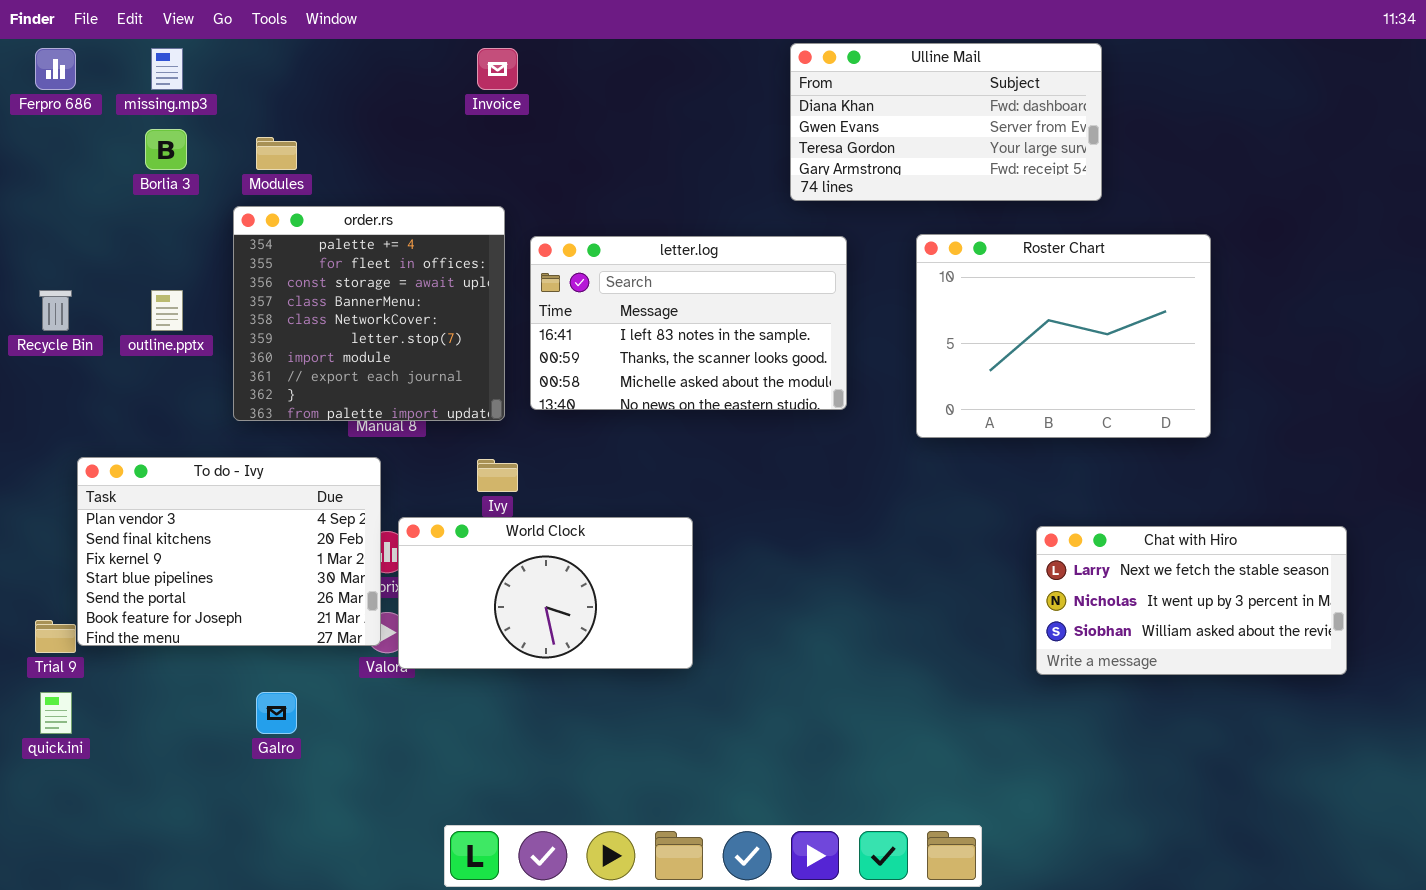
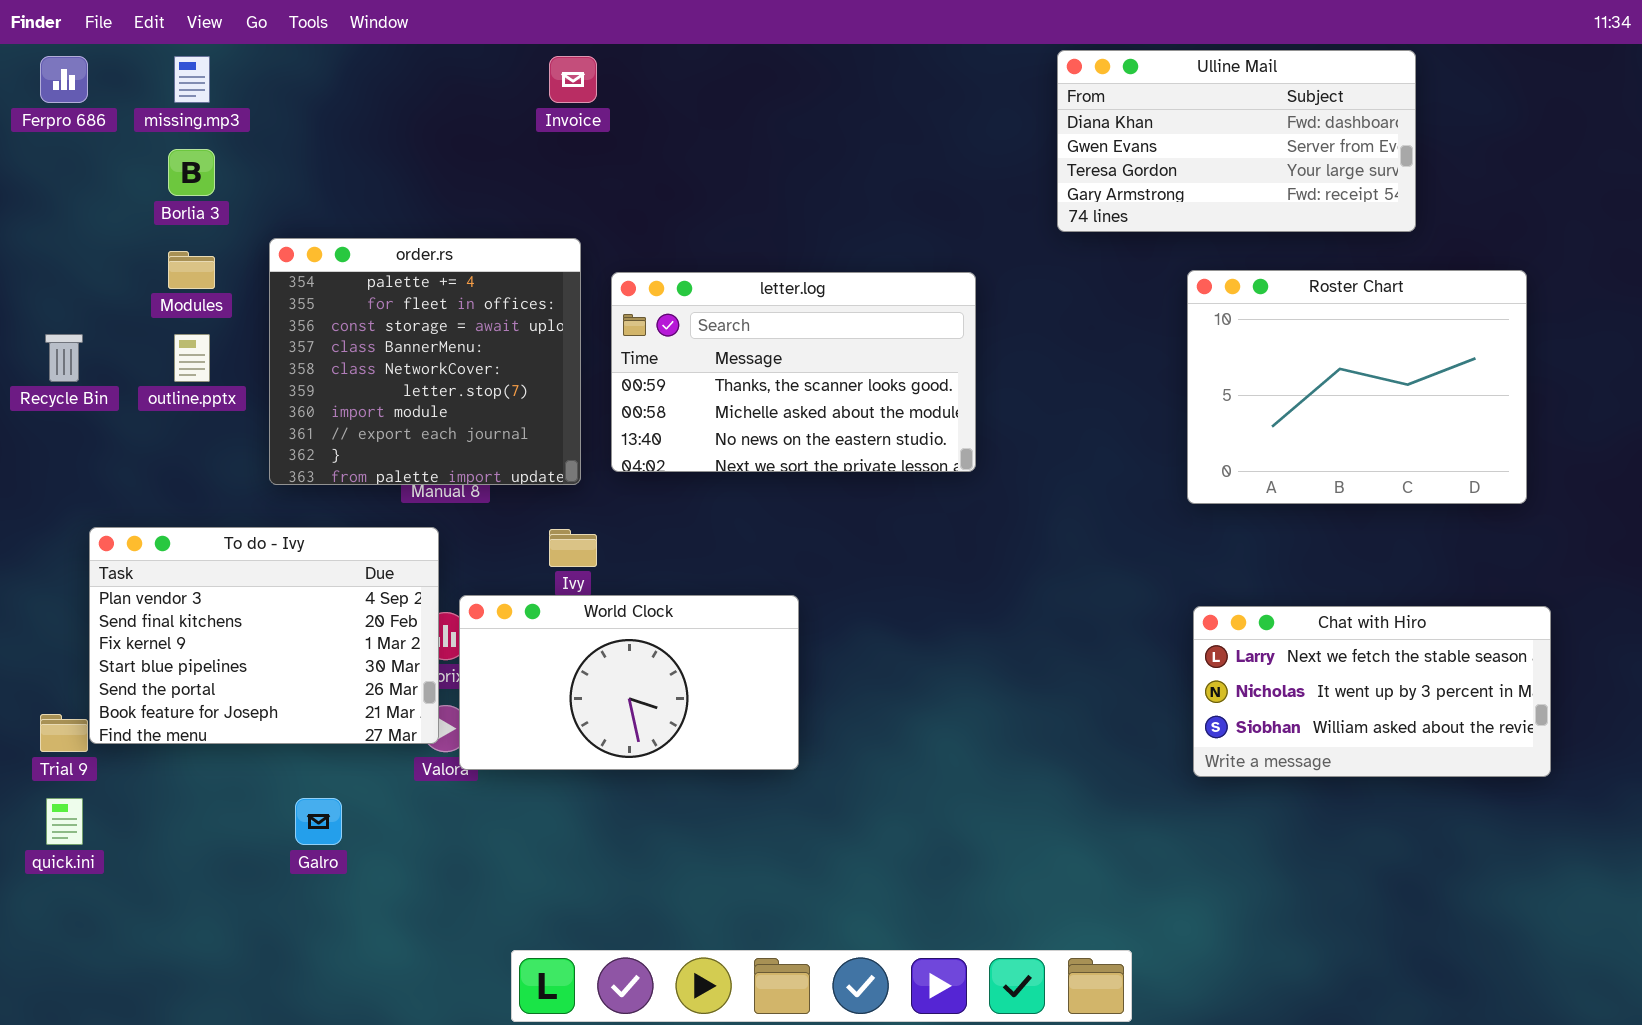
Ulline Mail: [790,43,1102,201] -> [1057,50,1416,232], moved
Modules: [256,137,297,170] -> [168,251,215,289], moved
Roster Chart: [916,234,1211,438] -> [1187,270,1527,504], moved
letter.log: [530,236,847,410] -> [611,272,976,472], scrolled down 1 row

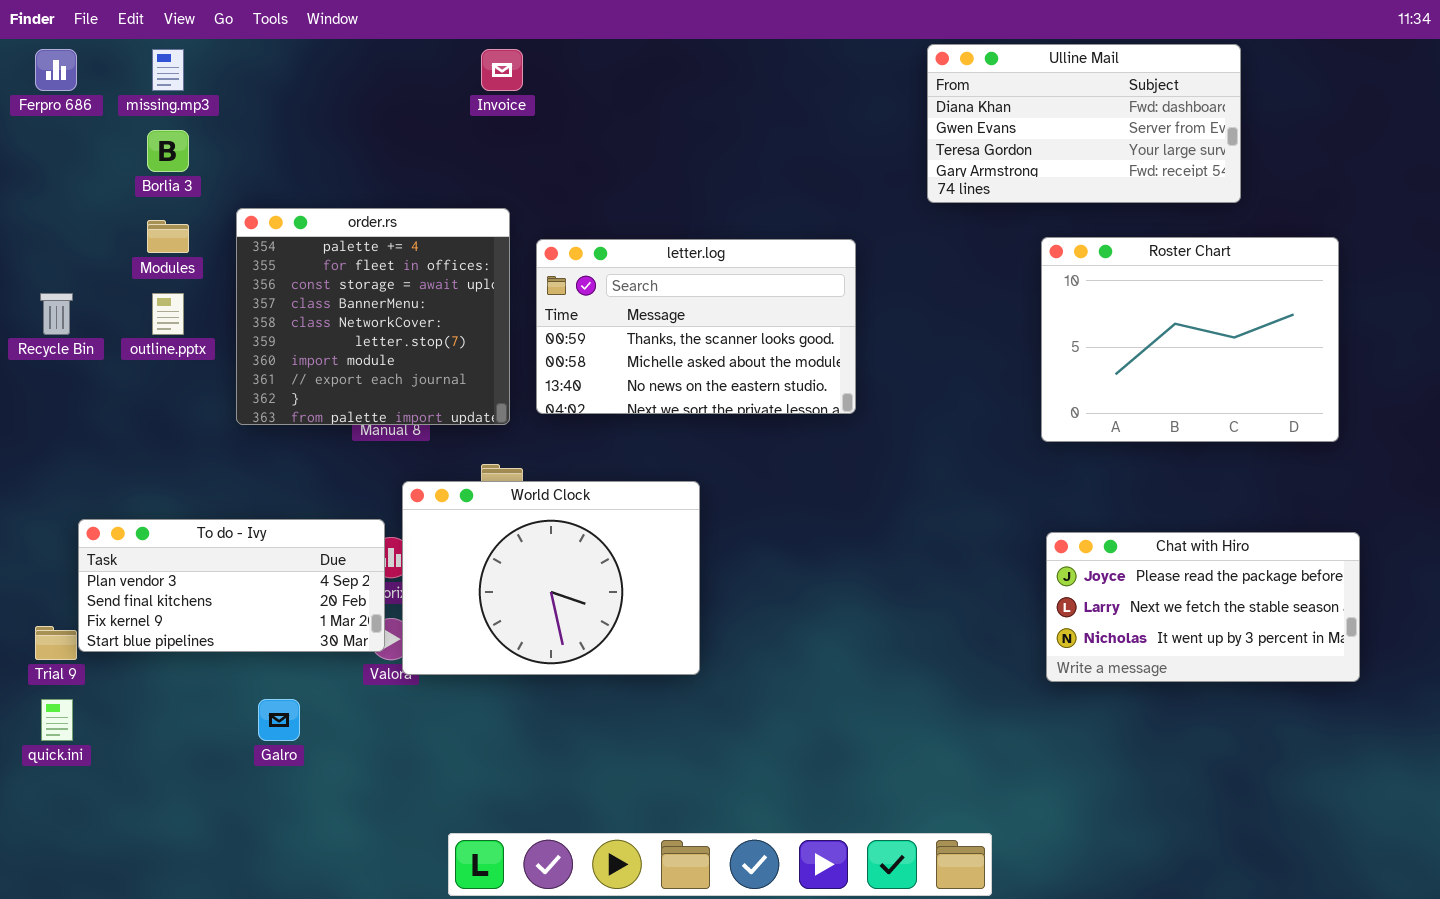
To do - Ivy: [89,527,439,744] -> [78,519,385,652], resized
World Clock: [459,595,799,770] -> [402,481,700,675], resized
Chat with Hiro: [1193,606,1551,777] -> [1046,532,1360,682], scrolled up 1 row

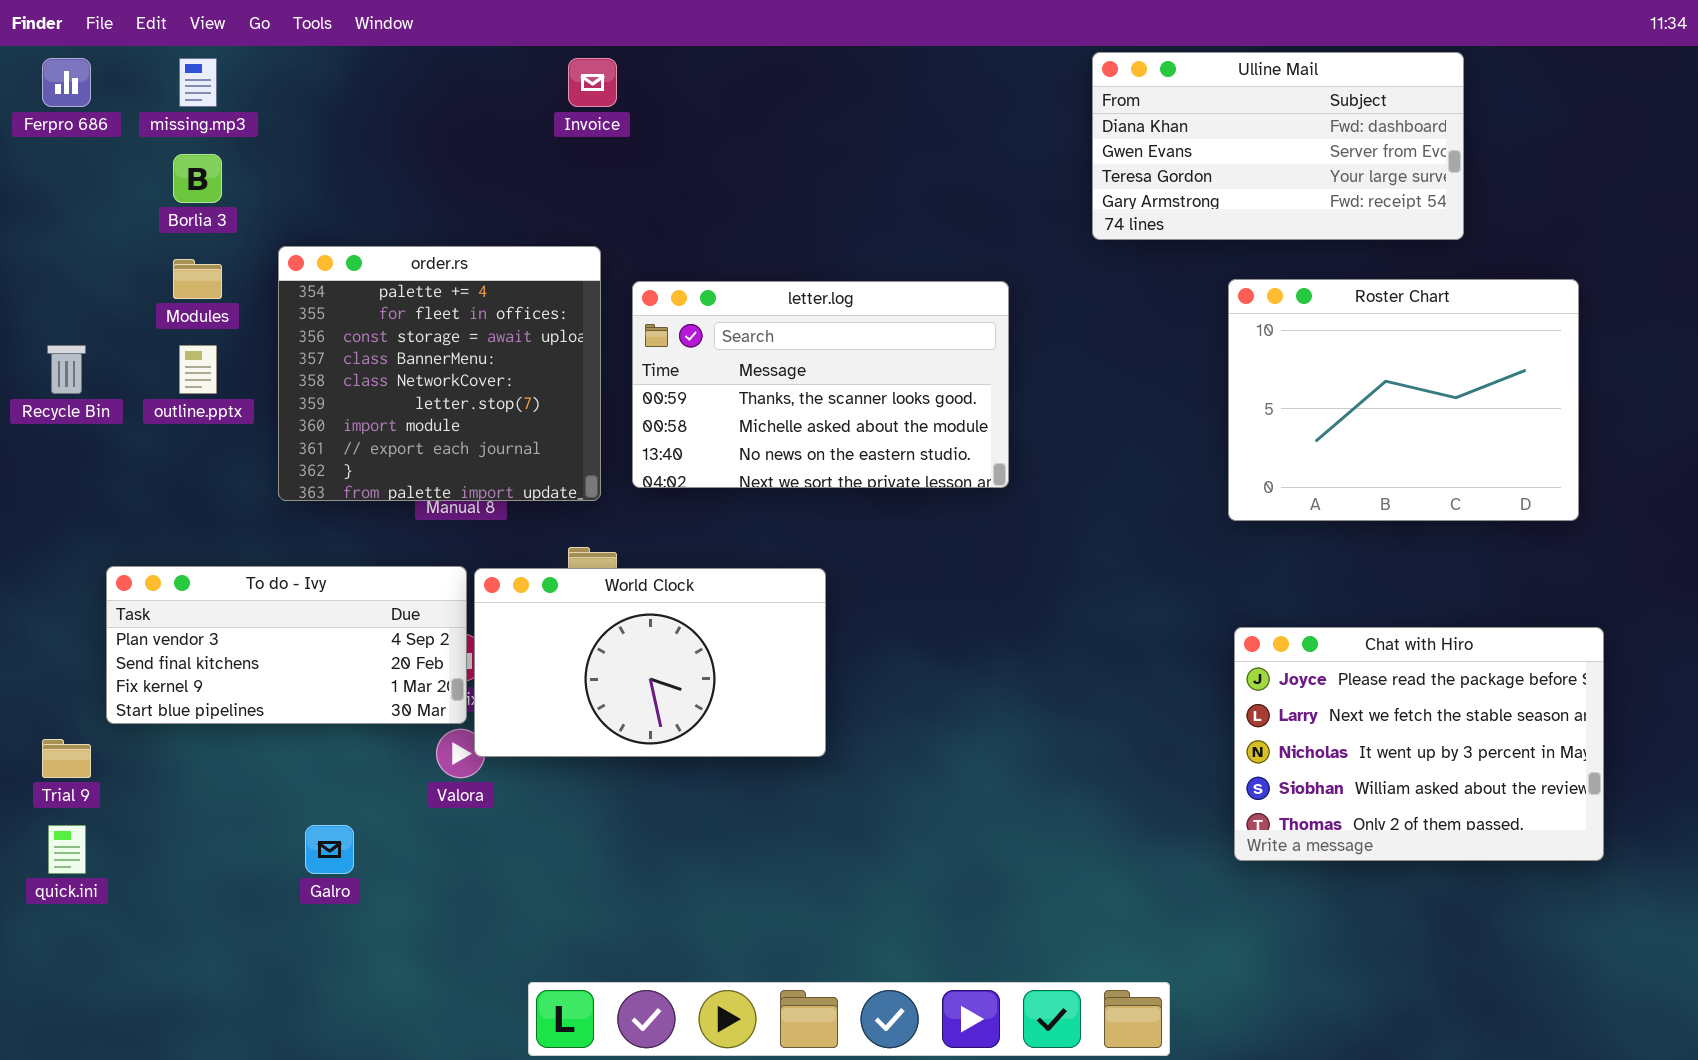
World Clock: [402,481,700,675] -> [474,568,826,757], resized
To do - Ivy: [78,519,385,652] -> [106,566,467,724], moved
Chat with Hiro: [1046,532,1360,682] -> [1234,627,1604,861], resized

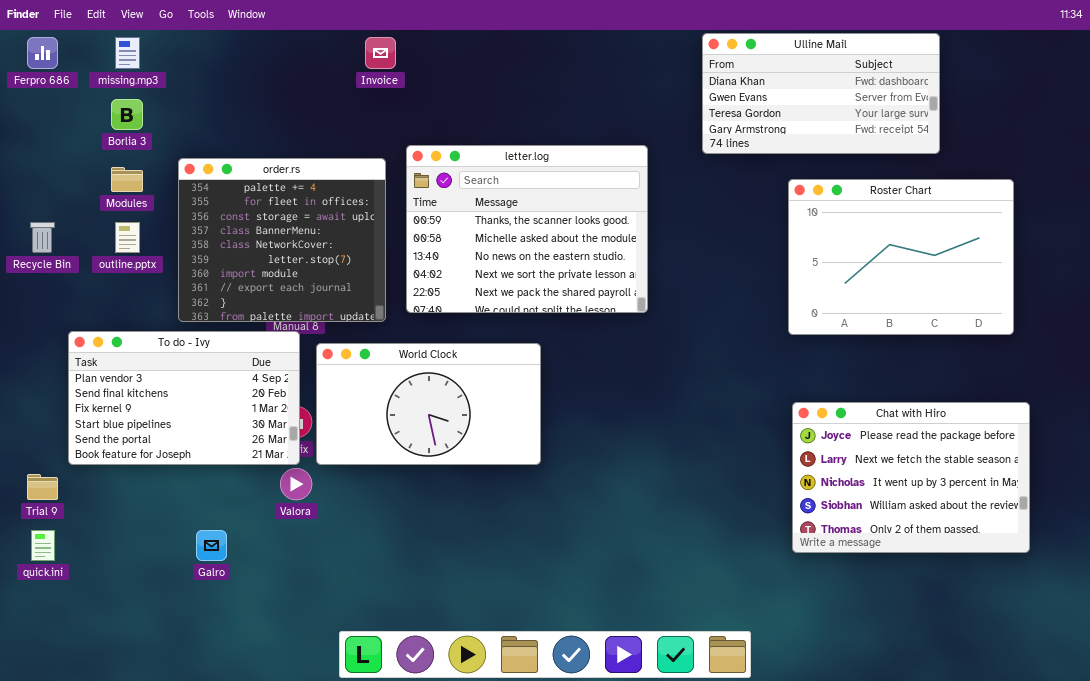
letter.log: [632,281,1009,488] -> [406,145,648,313], resized
To do - Ivy: [106,566,467,724] -> [68,331,300,465], resized
World Clock: [474,568,826,757] -> [316,343,541,465], moved

